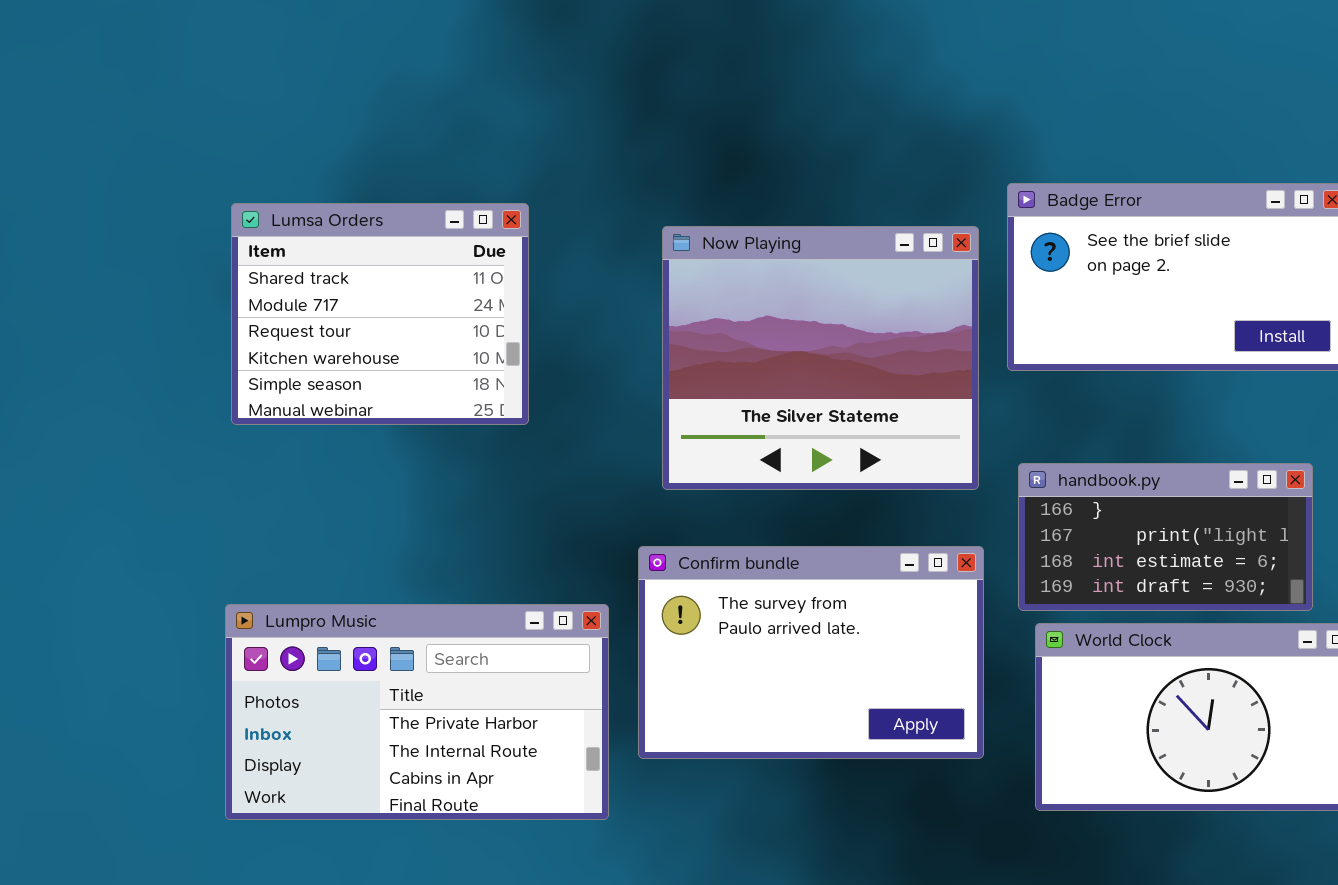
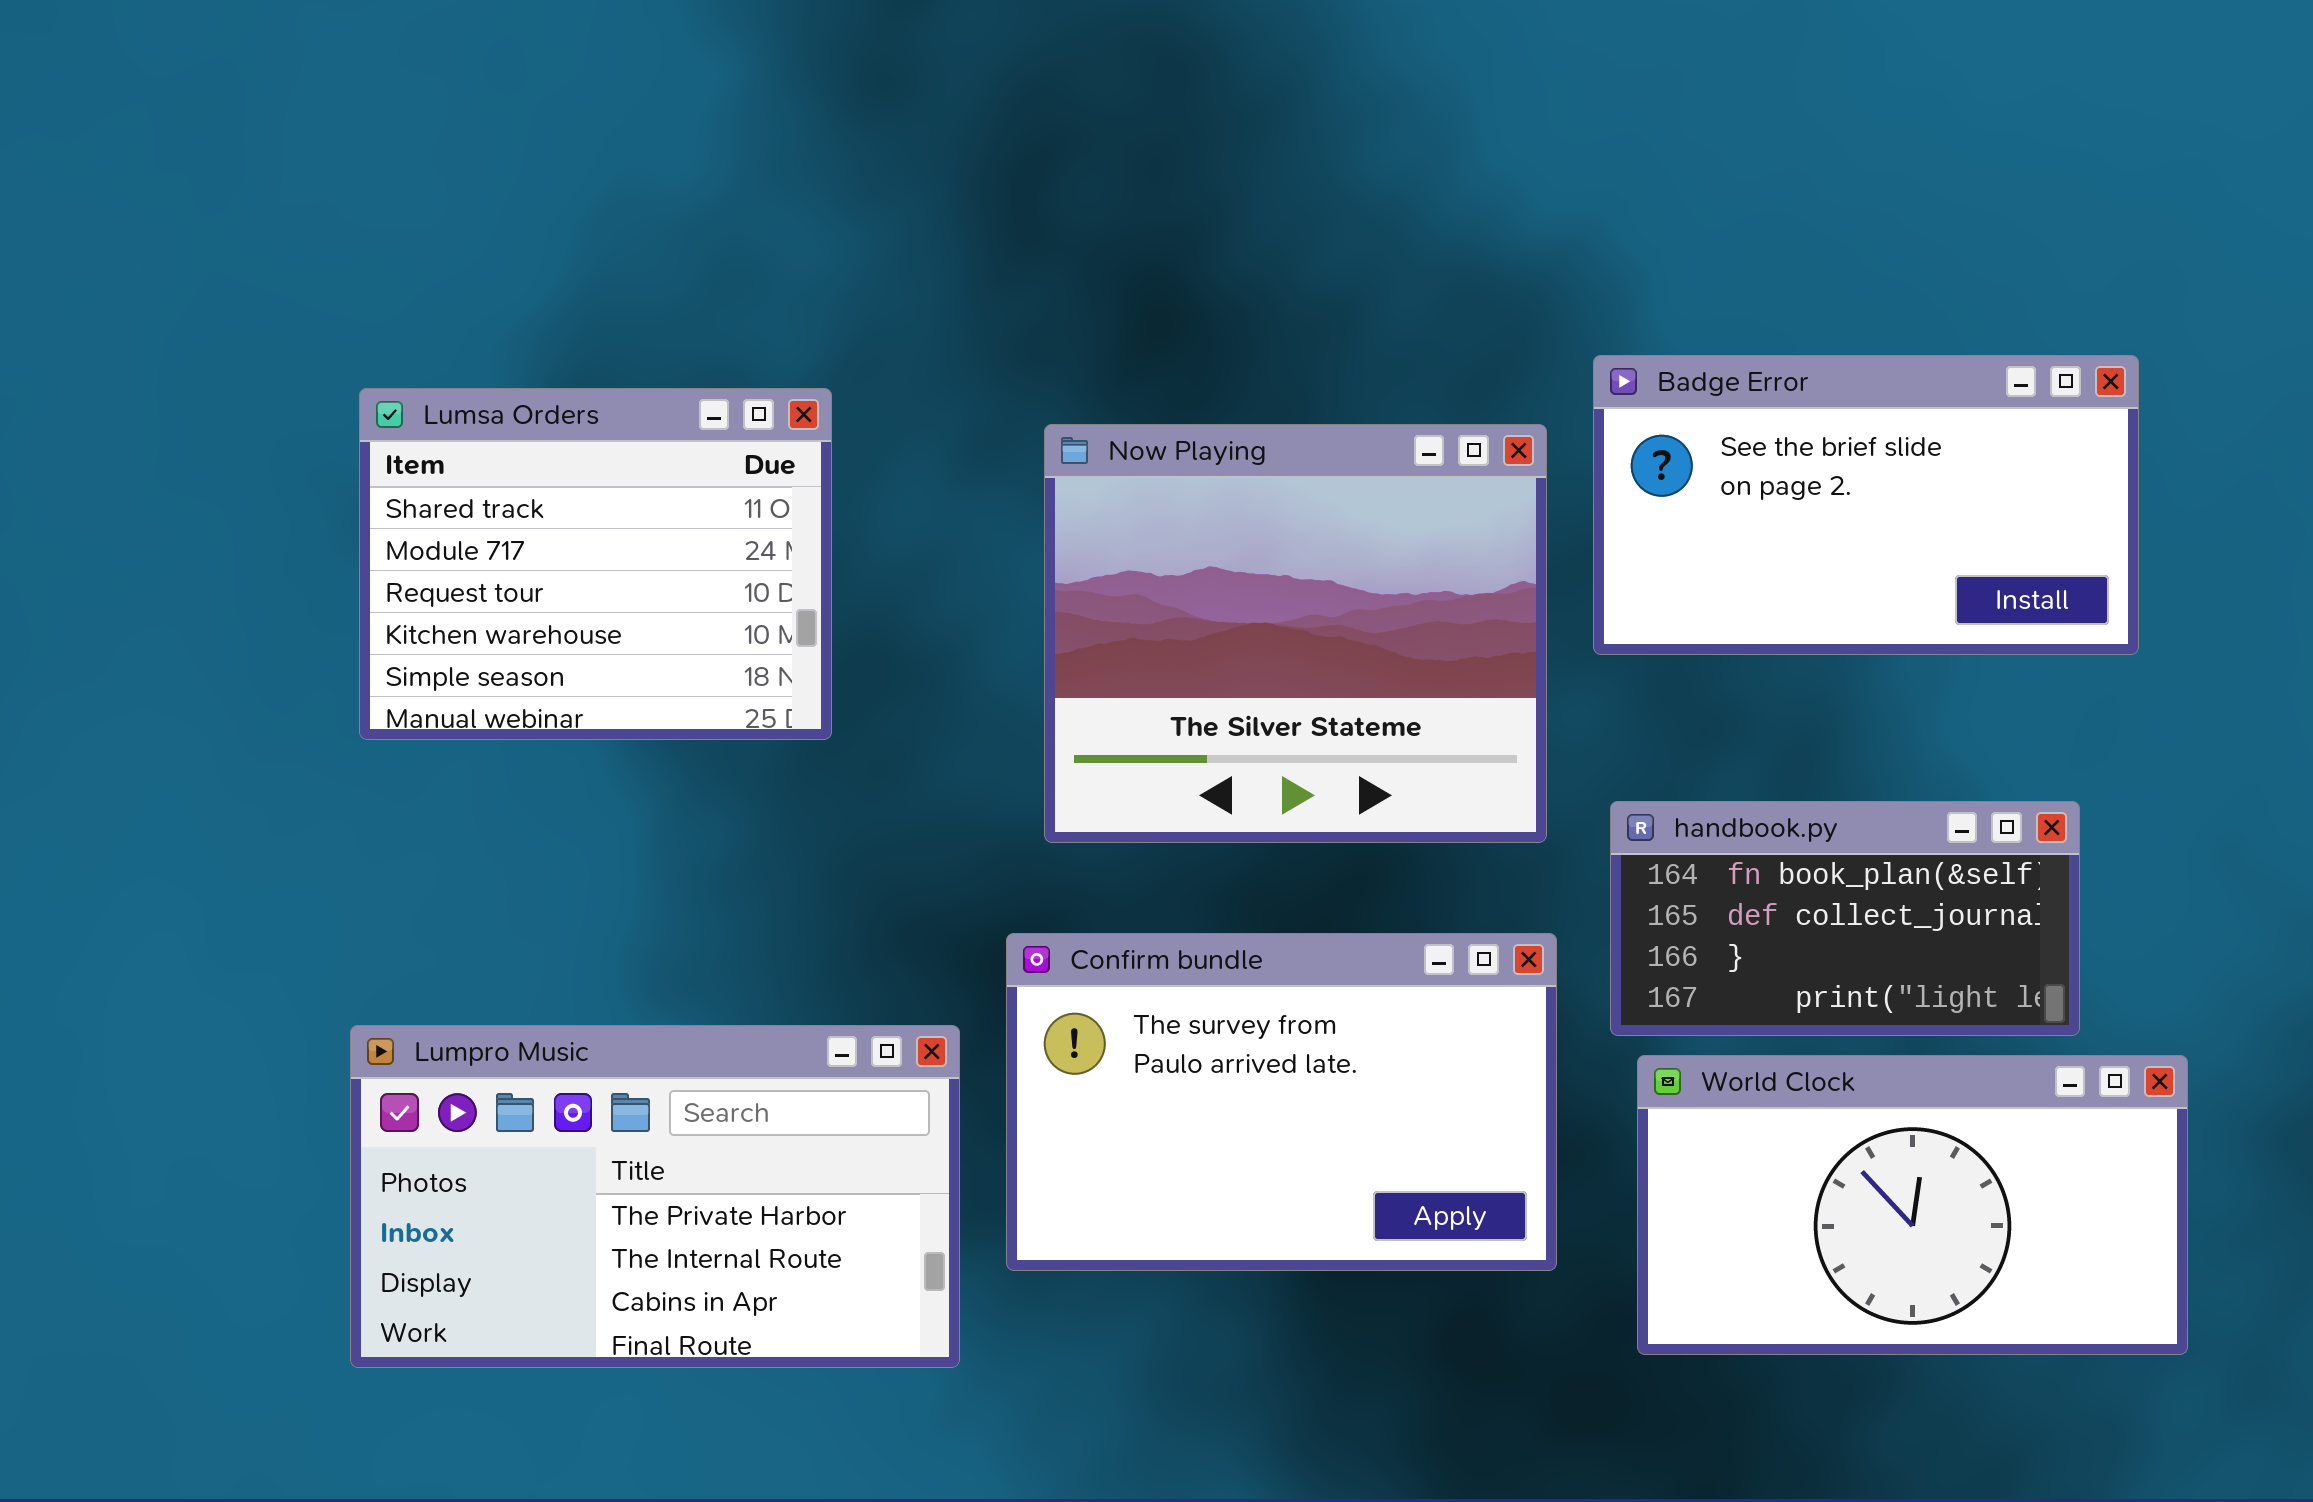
handbook.py: [1018,463,1313,611] -> [1610,801,2080,1036], scrolled up 2 rows

